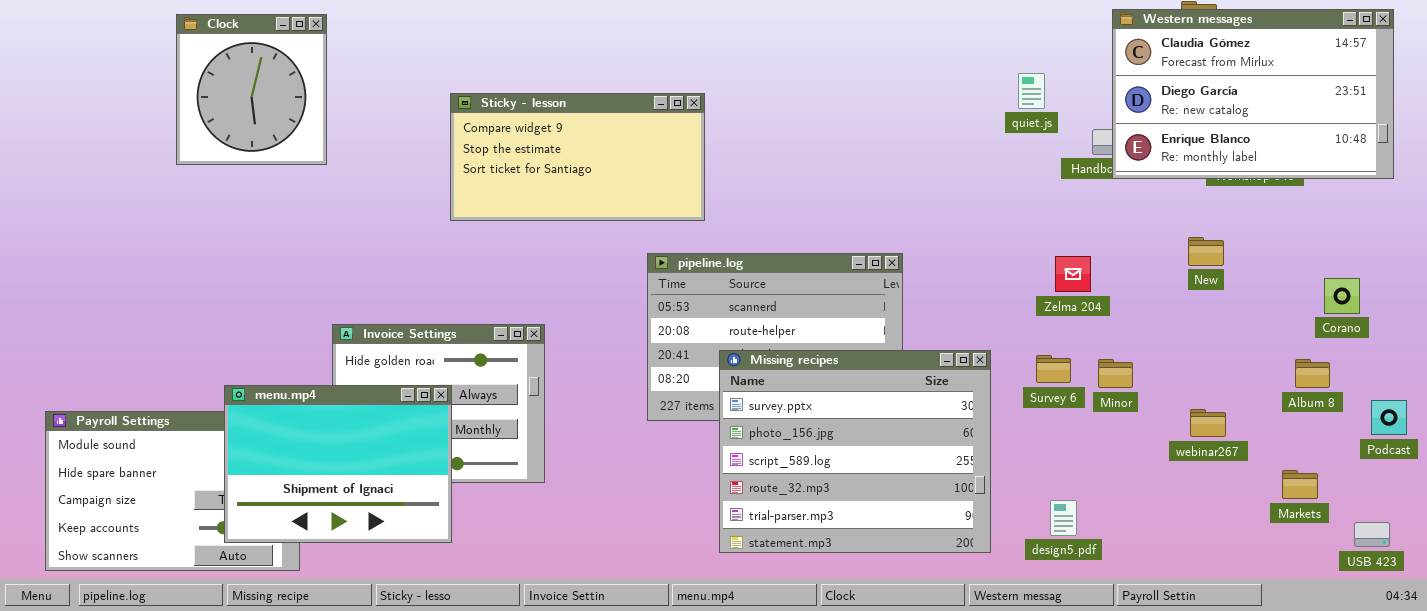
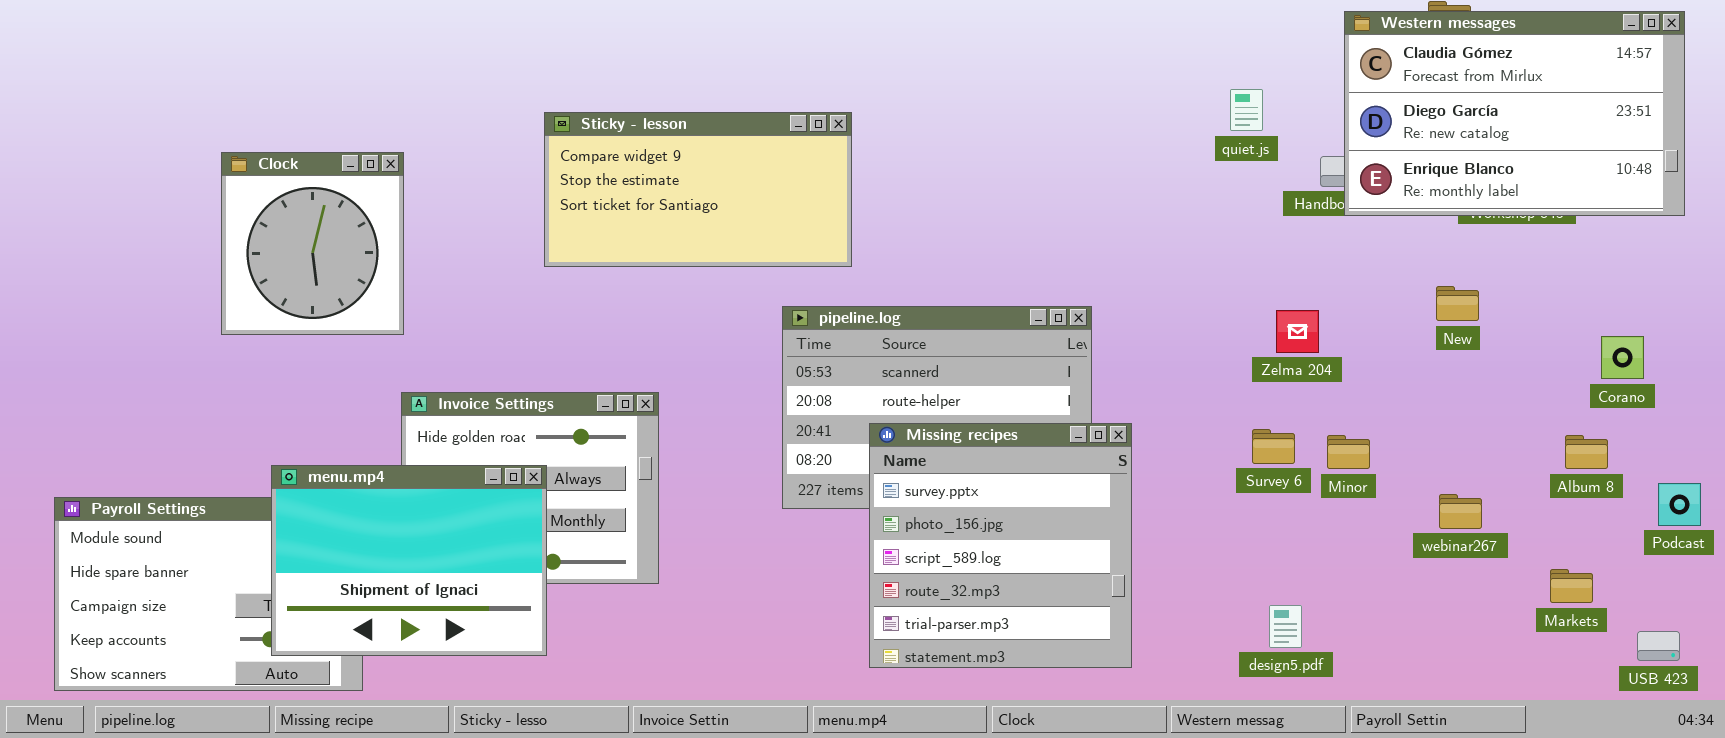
Clock: [176,14,327,165] -> [221,152,404,335], moved
Missing recipes: [719,350,991,553] -> [869,423,1132,668], resized

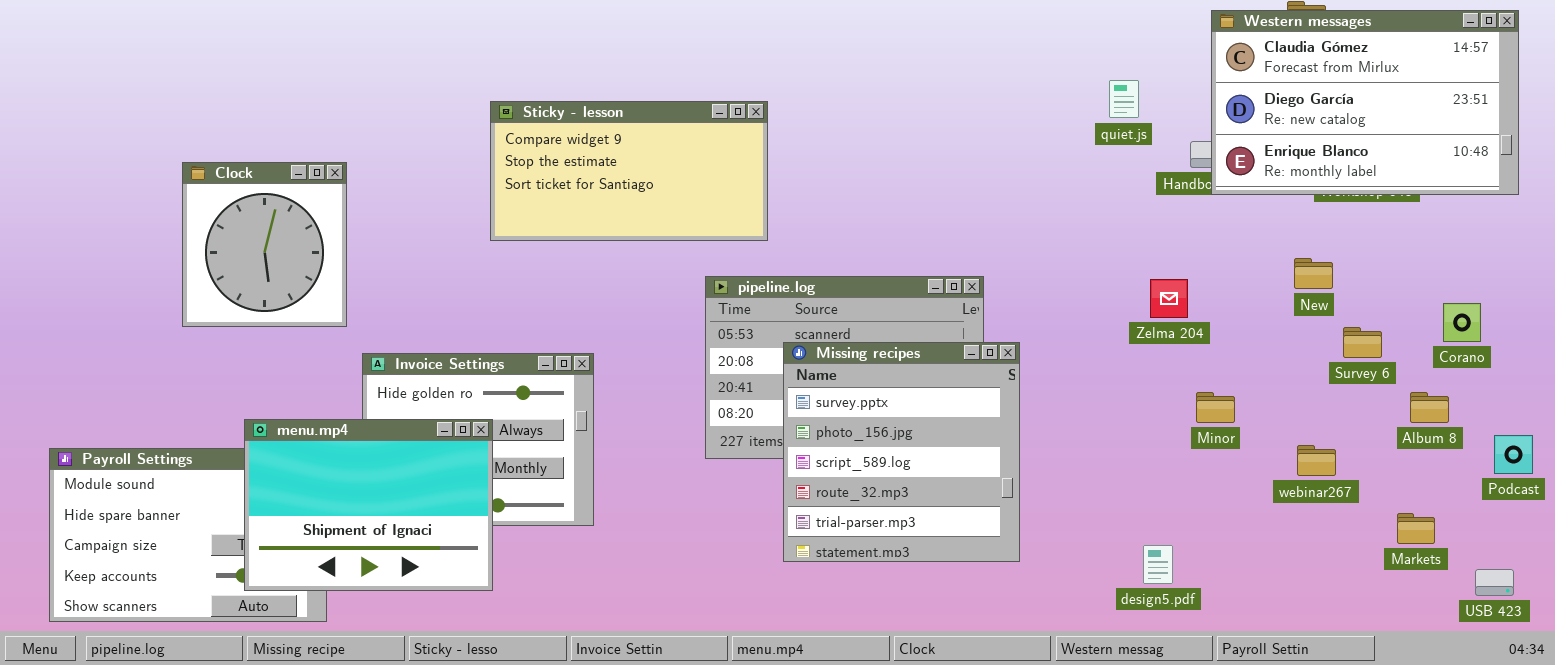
Clock: [221,152,404,335] -> [182,162,347,327], moved
Missing recipes: [869,423,1132,668] -> [783,342,1020,562], moved
Survey 6: [1252,429,1295,464] -> [1343,327,1382,358], moved

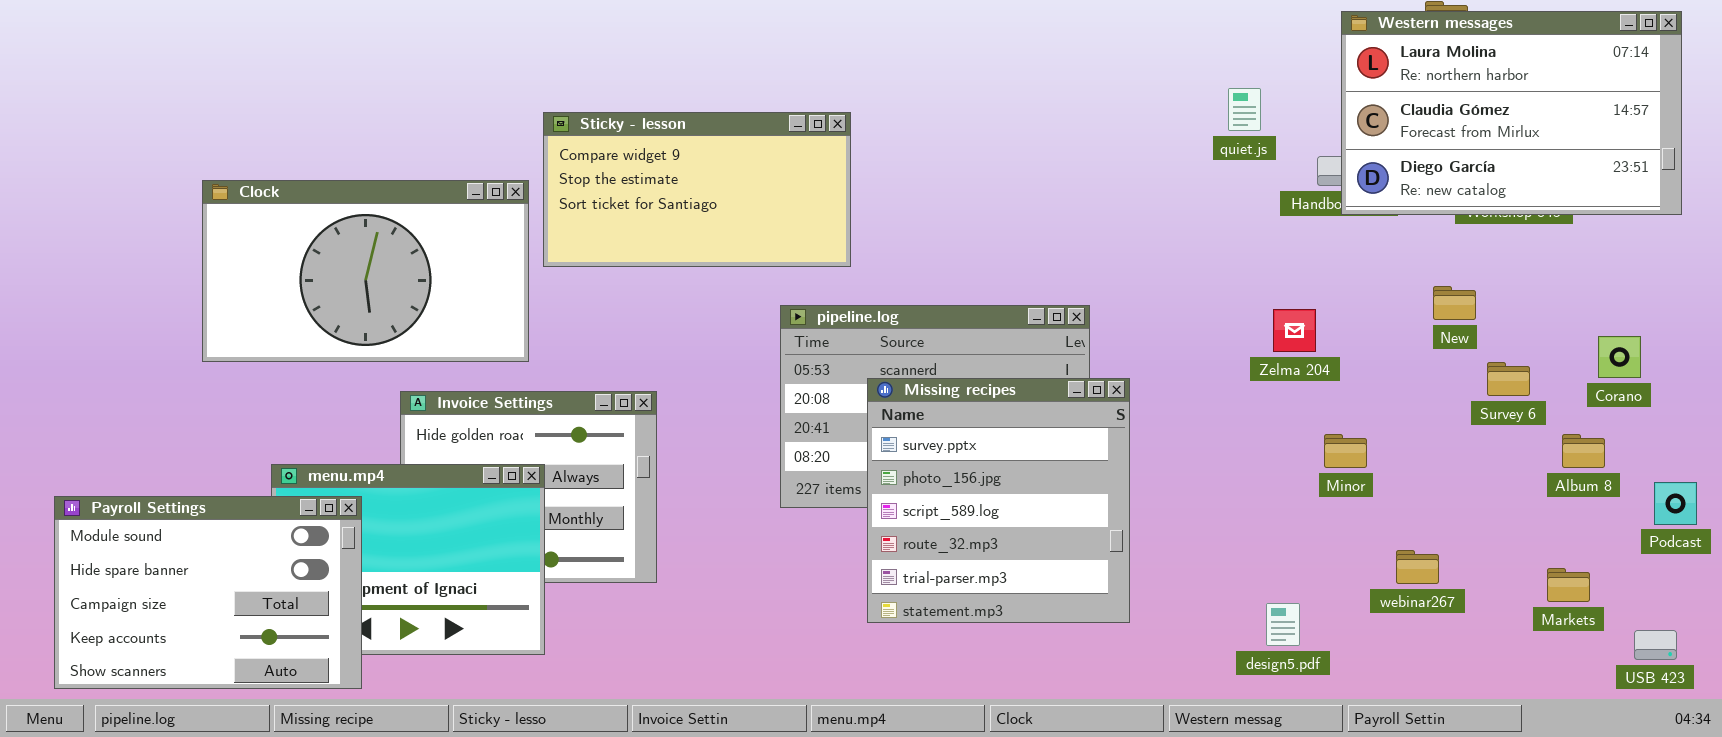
Western messages: [1211,10,1519,195] -> [1341,11,1682,215], scrolled up 1 row
Clock: [182,162,347,327] -> [202,180,529,362], resized
webinar267: [1297,445,1336,476] -> [1396,550,1439,584], moved
Payroll Settings: [49,448,327,622] -> [54,496,362,689], raised

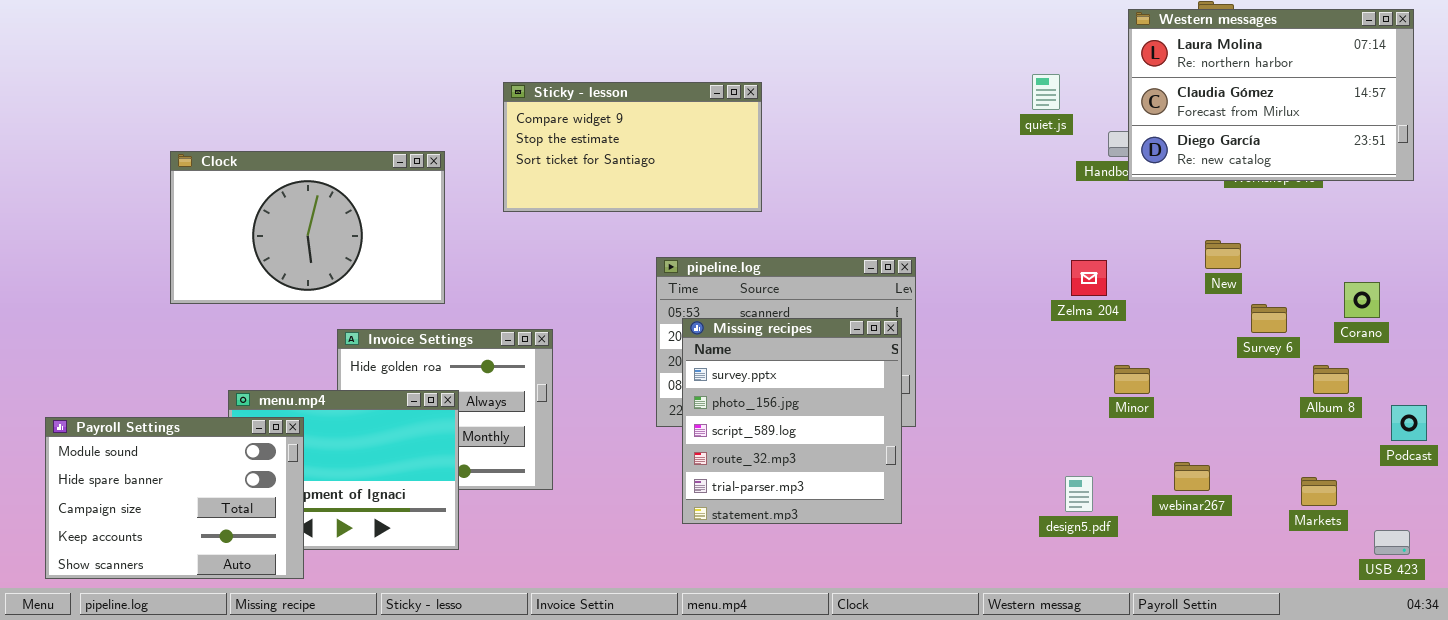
Sticky - lesson: [543,112,851,267] -> [503,82,762,212], moved
Missing recipes: [867,378,1130,623] -> [682,318,902,524], moved
design5.pdf: [1266,603,1300,646] -> [1065,476,1093,512], moved

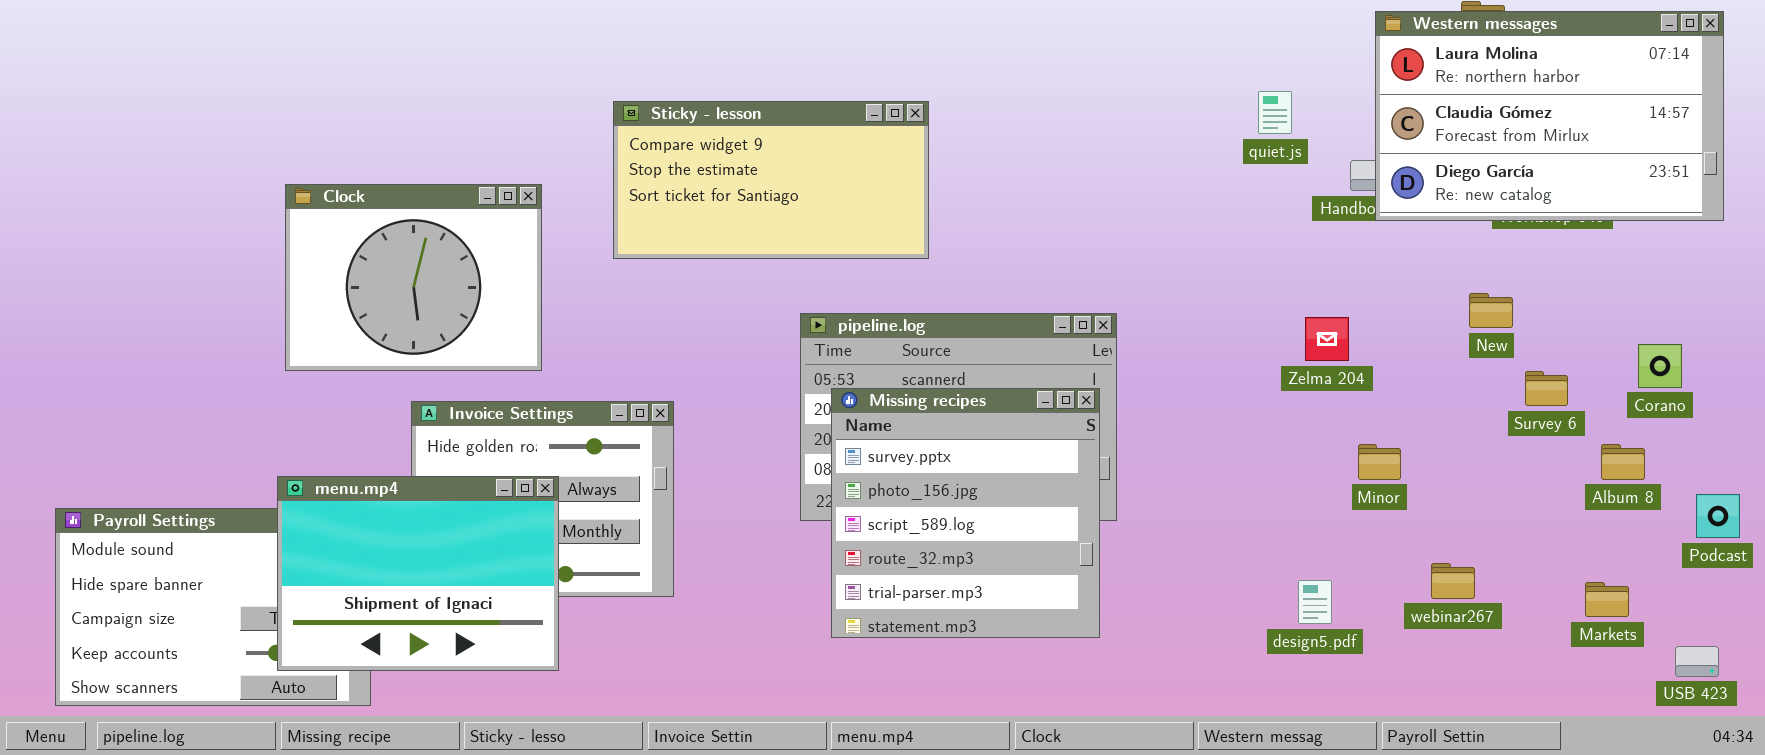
Clock: [170,151,445,304] -> [285,184,542,371], resized
menu.mp4: [228,390,459,550] -> [277,476,559,671], raised

